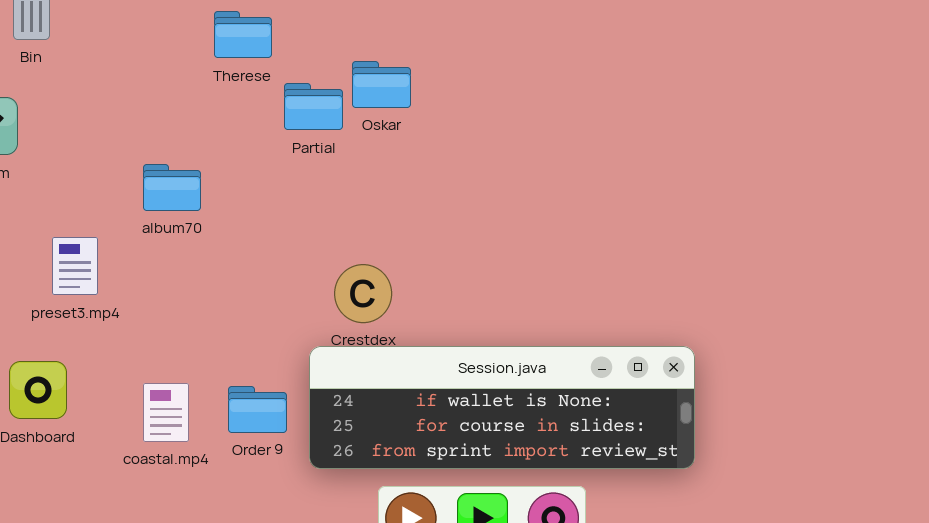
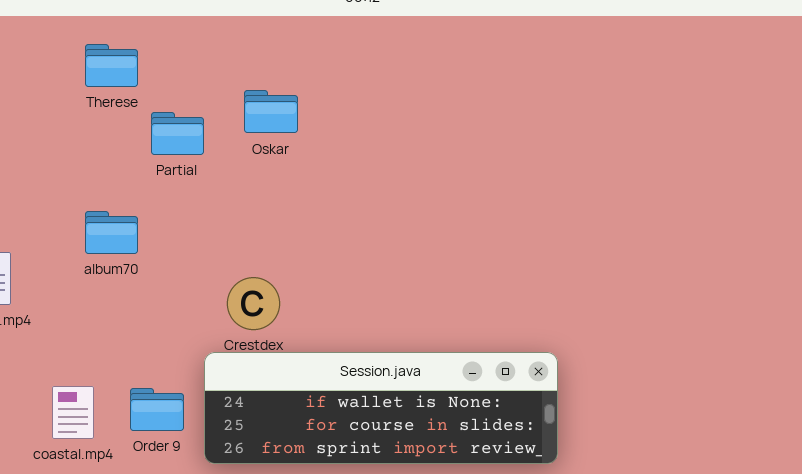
Therese: [214,11,272,58] -> [85,44,138,87], moved
Partial: [284,83,343,130] -> [151,112,204,155], moved
album70: [143,164,201,211] -> [85,211,138,254], moved

